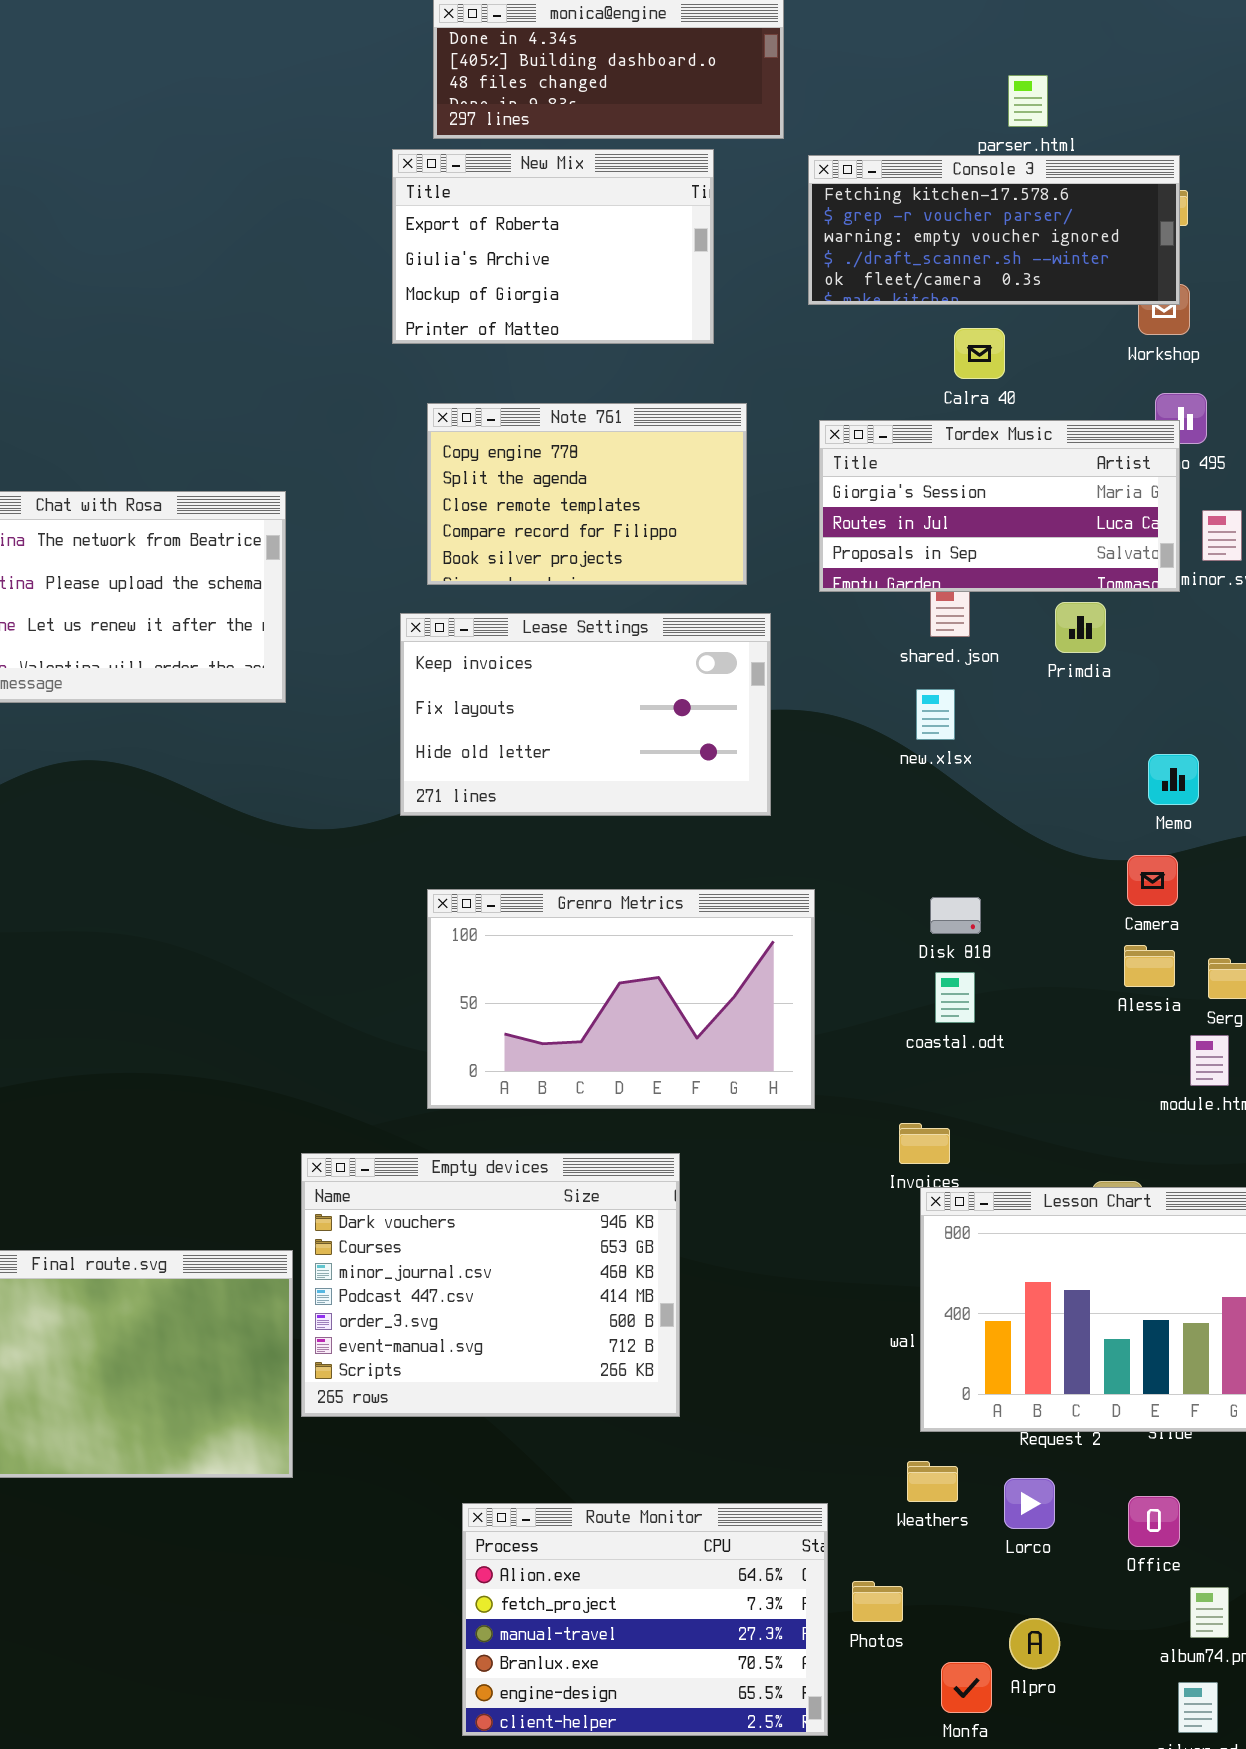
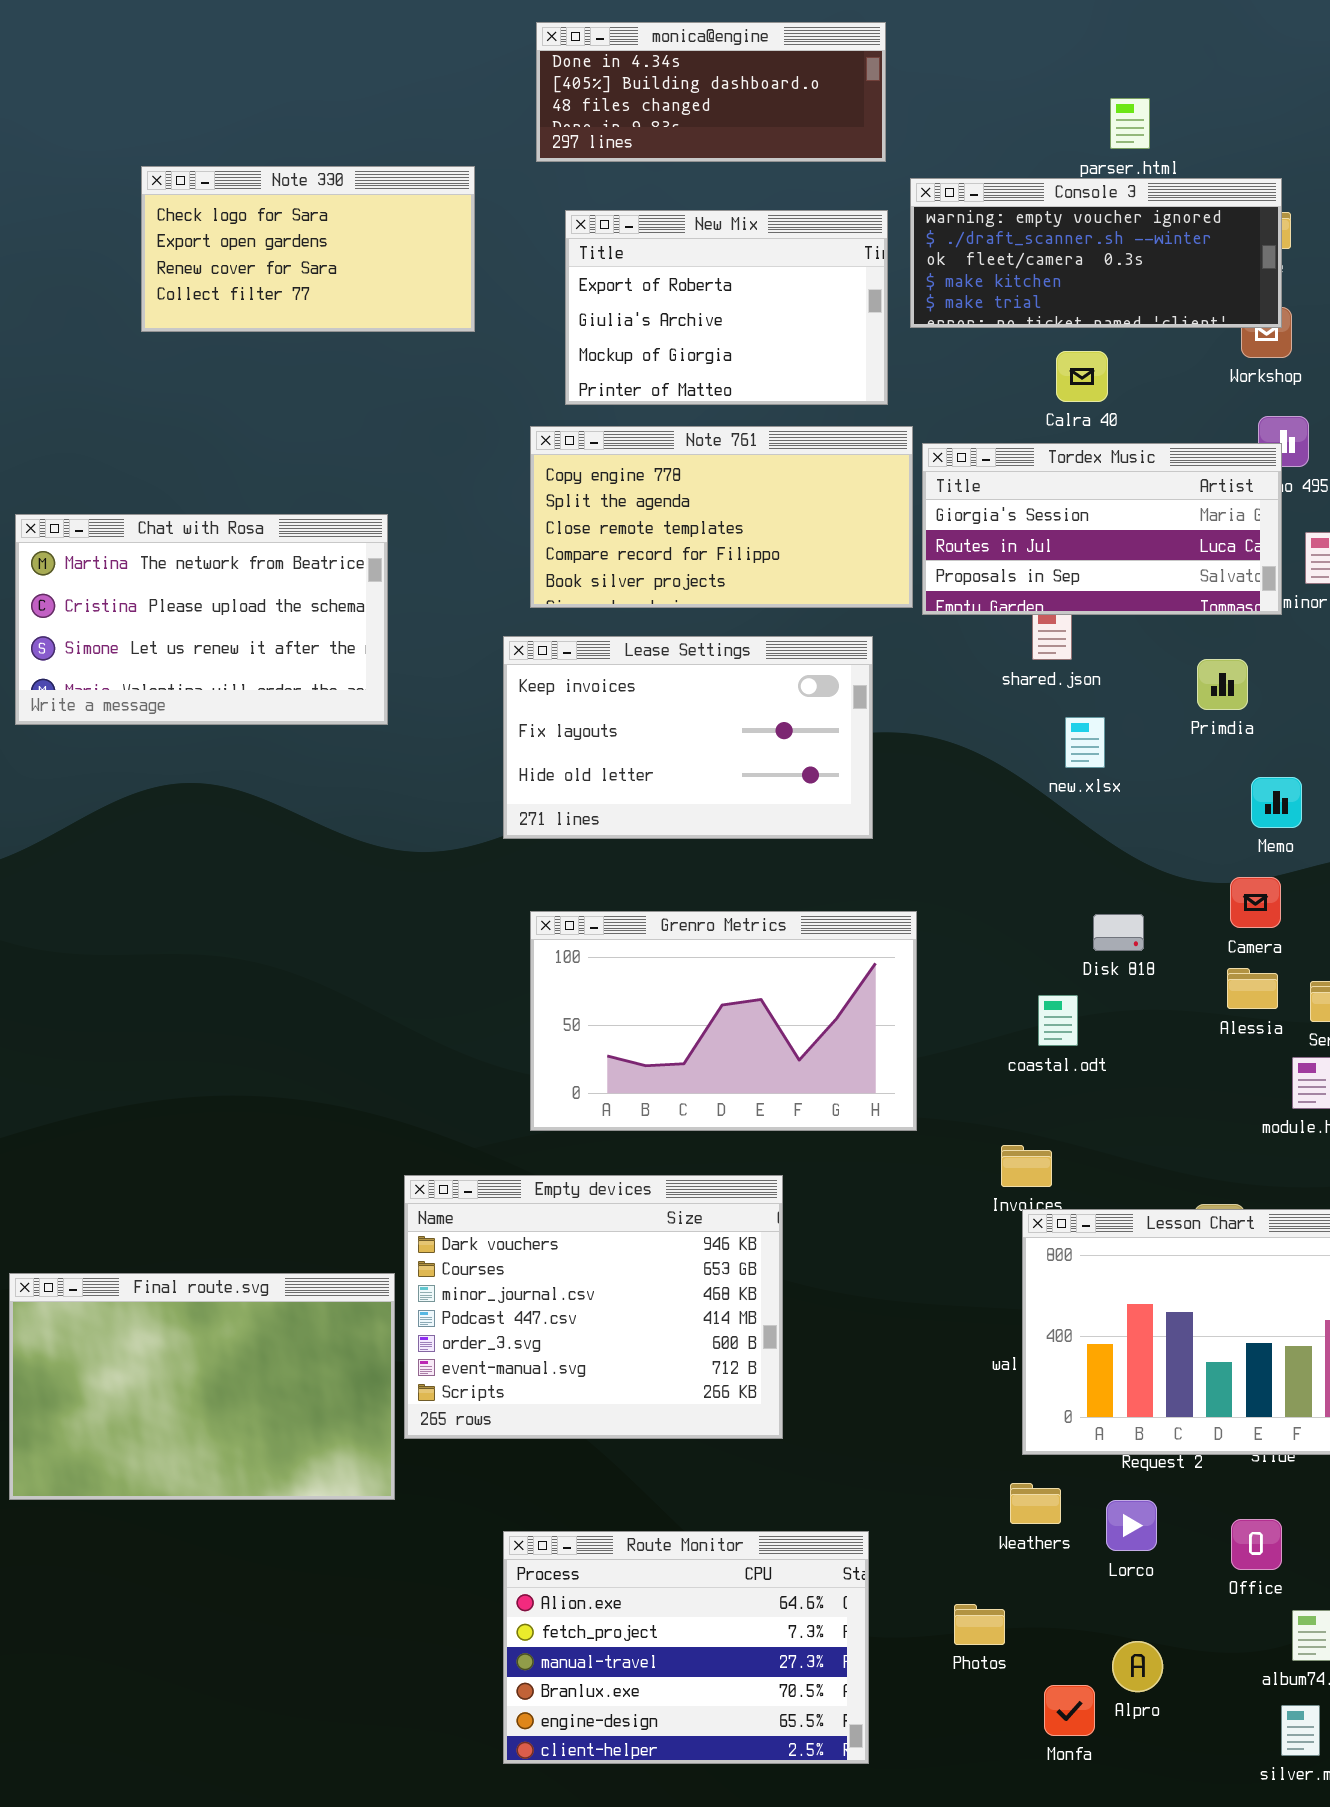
Note 330: none -> [141,166,475,332], opened
New Mix: [392,149,714,344] -> [565,210,888,405], moved
Console 3: [808,155,1180,305] -> [910,178,1282,328], scrolled down 2 rows
Note 761: [427,403,747,585] -> [530,426,913,608], resized
Primdia: [1055,602,1106,653] -> [1197,659,1248,710], moved
new.xlsx: [916,689,955,740] -> [1065,717,1105,768], moved
Disk 818: [930,897,981,934] -> [1093,914,1144,951], moved
Route Monitor: [462,1503,828,1736] -> [503,1531,869,1764], moved

